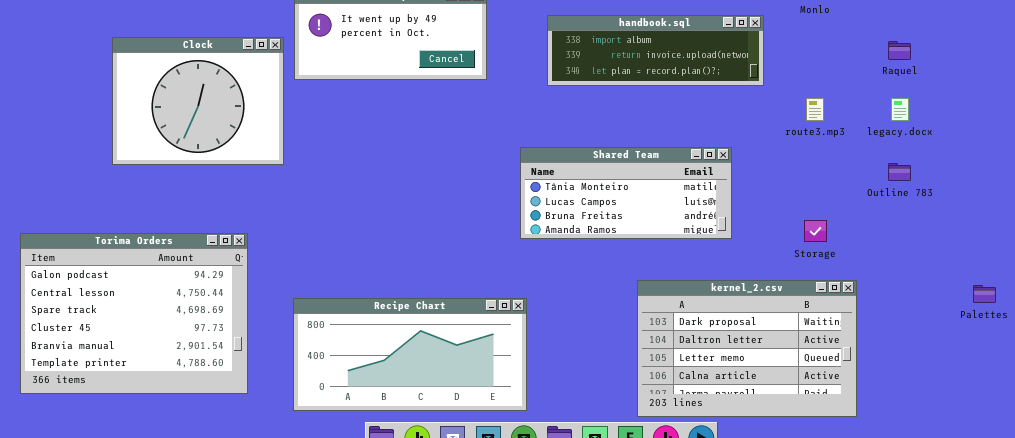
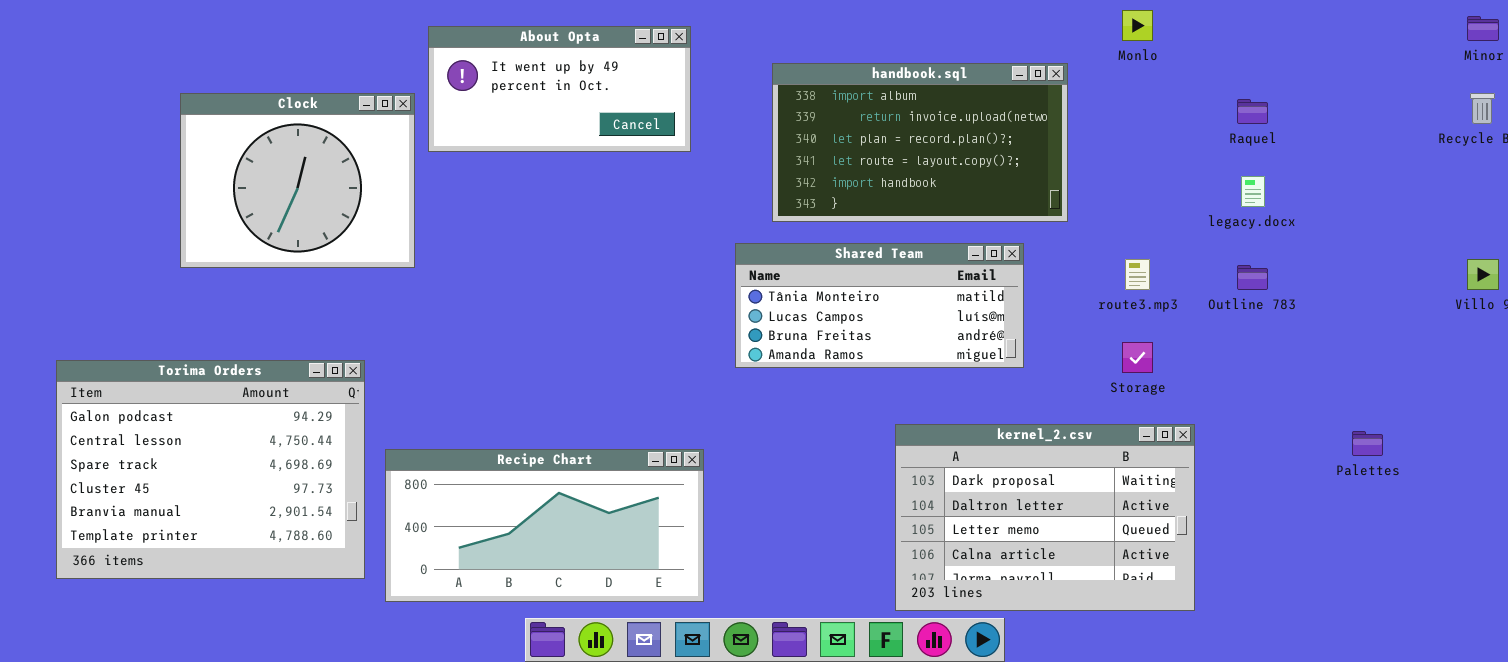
handbook.sql: [547,15,764,86] -> [772,63,1068,222], resized
route3.mp3: [806,98,824,121] -> [1125,259,1150,290], moved
Recipe Chart: [293,298,527,411] -> [385,449,704,602], moved

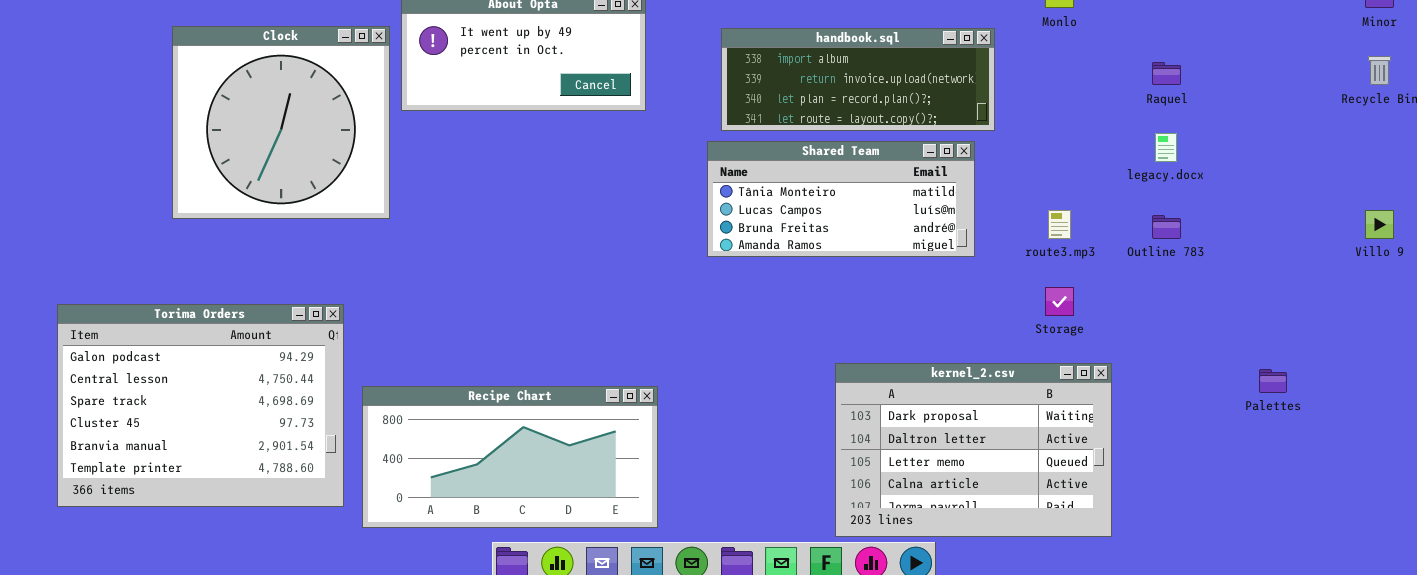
handbook.sql: [772,63,1068,222] -> [721,28,995,131], resized
Clock: [180,93,415,268] -> [172,26,390,219], resized
Shared Team: [735,243,1024,368] -> [707,141,975,257], moved

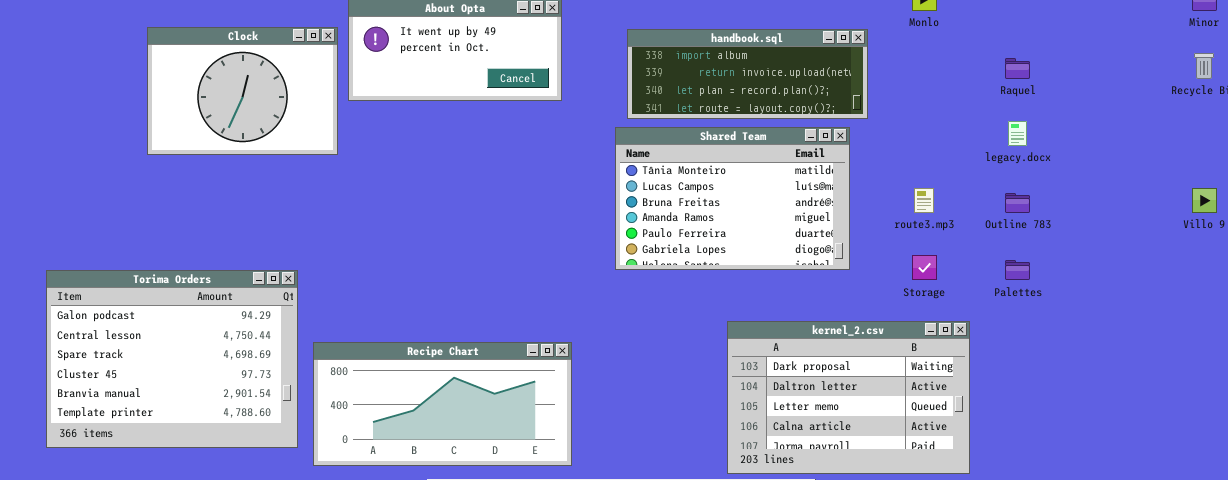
Clock: [172,26,390,219] -> [147,27,338,155], resized
Shared Team: [707,141,975,257] -> [615,127,850,270], resized
Palettes: [1259,369,1287,393] -> [1005,260,1030,280], moved

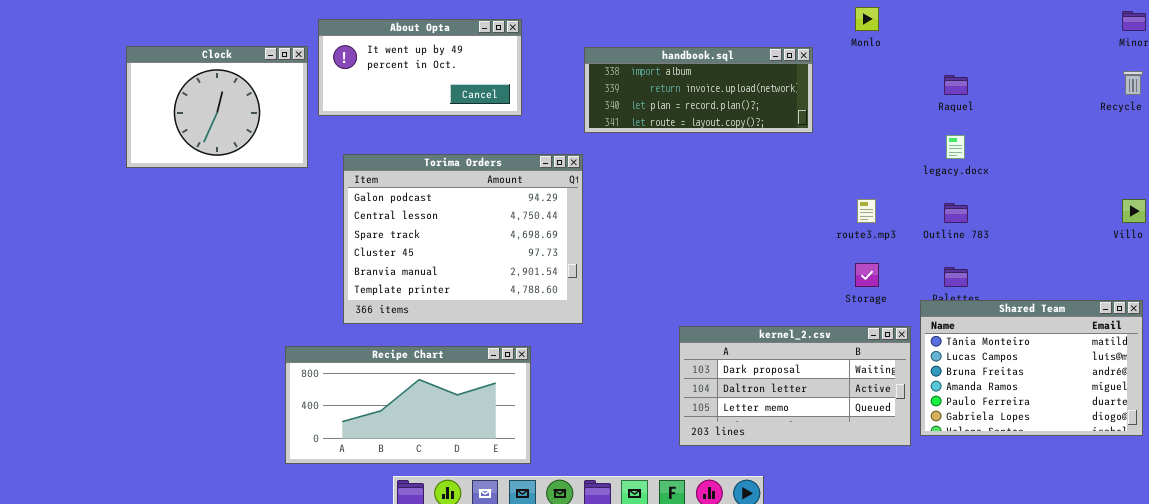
Shared Team: [615,127,850,270] -> [920,300,1143,436], moved
Torima Orders: [46,270,298,448] -> [343,154,583,324], moved
kernel_2.csv: [727,321,970,474] -> [679,326,911,446], resized

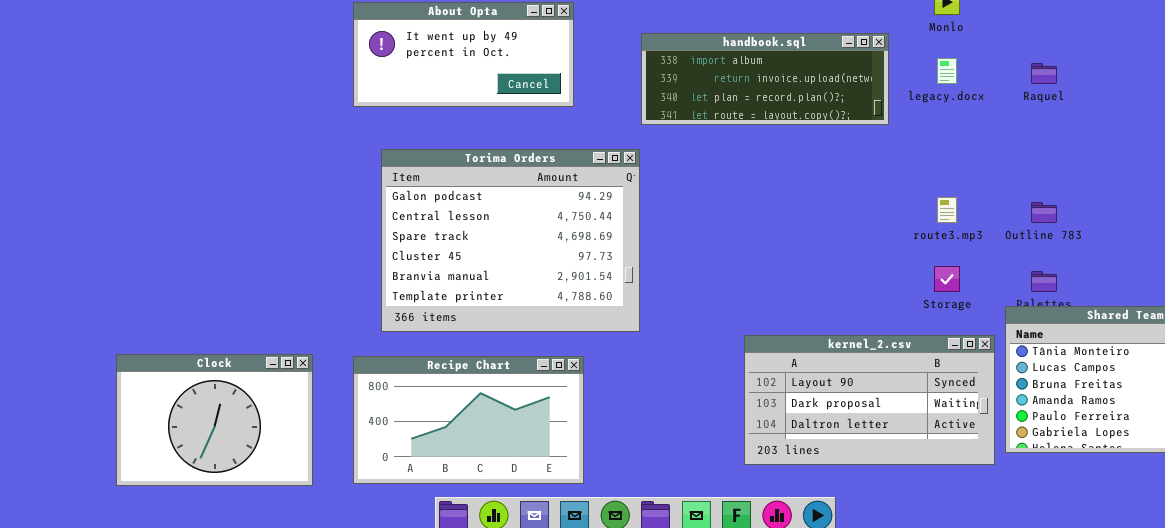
Clock: [126,46,308,168] -> [116,354,313,486], moved
legacy.docx: [946,135,965,159] -> [937,58,957,84], moved
kernel_2.csv: [679,326,911,446] -> [744,335,995,465], scrolled up 1 row
Recipe Chart: [285,346,531,464] -> [353,356,584,484], resized

